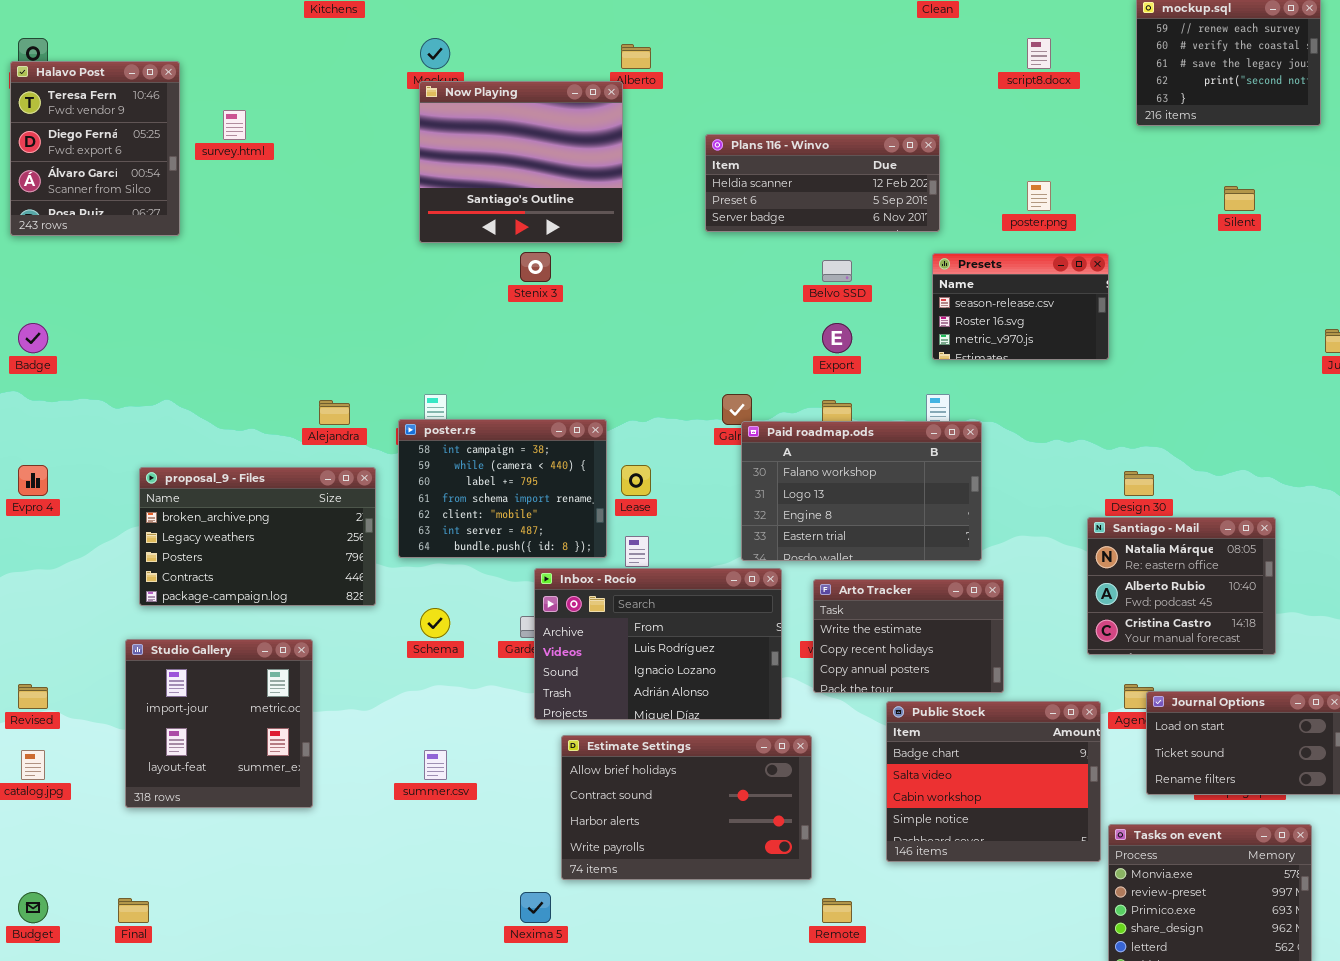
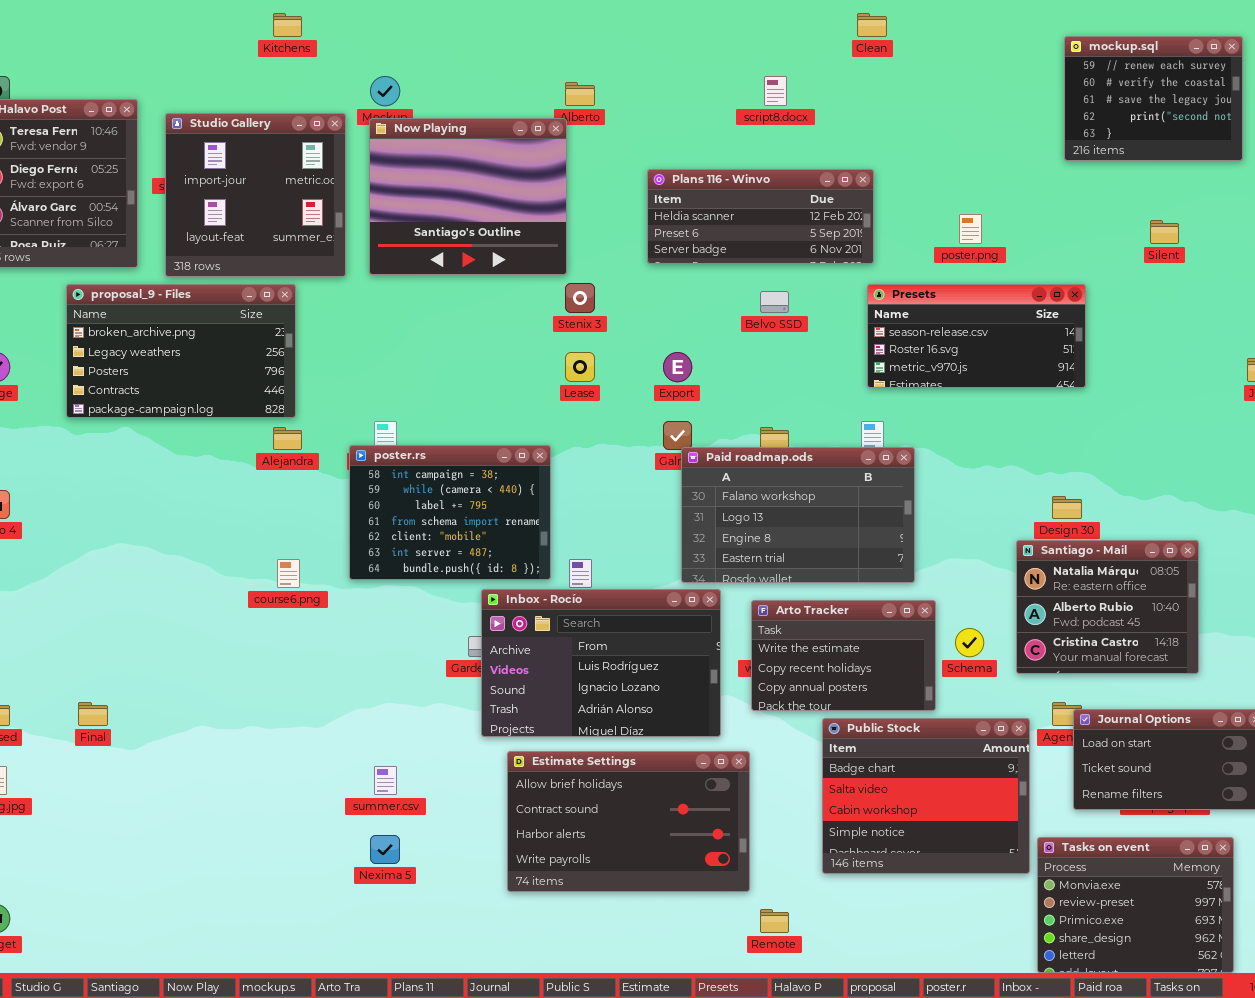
script8.docx: [1027,38,1051,69] -> [764,76,787,106], moved
Stenix 3: [520,252,551,282] -> [565,283,595,313], moved
Presets: [932,253,1109,360] -> [867,284,1086,388], resized
Export: [822,323,852,353] -> [663,352,692,382], moved
Lease: [621,465,651,496] -> [565,352,595,382], moved
proposal_9 - Files: [139,467,376,606] -> [66,284,296,418], moved
Schema: [420,608,450,638] -> [955,628,984,657], moved
Studio Gallery: [125,639,313,808] -> [165,113,346,277], moved
Nexima 5: [520,892,551,923] -> [370,835,400,864], moved
Final: [118,898,149,923] -> [78,702,108,726], moved

